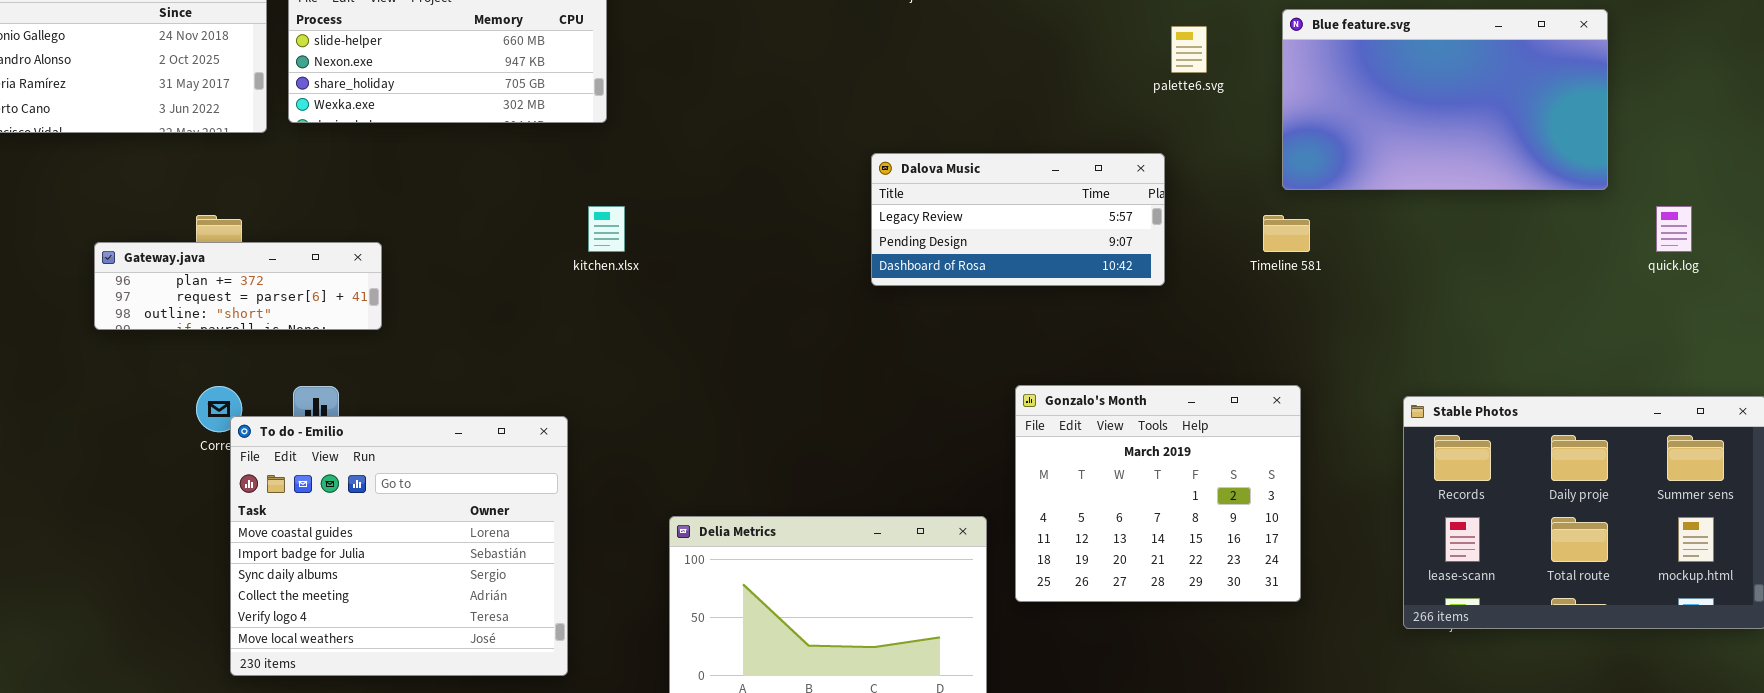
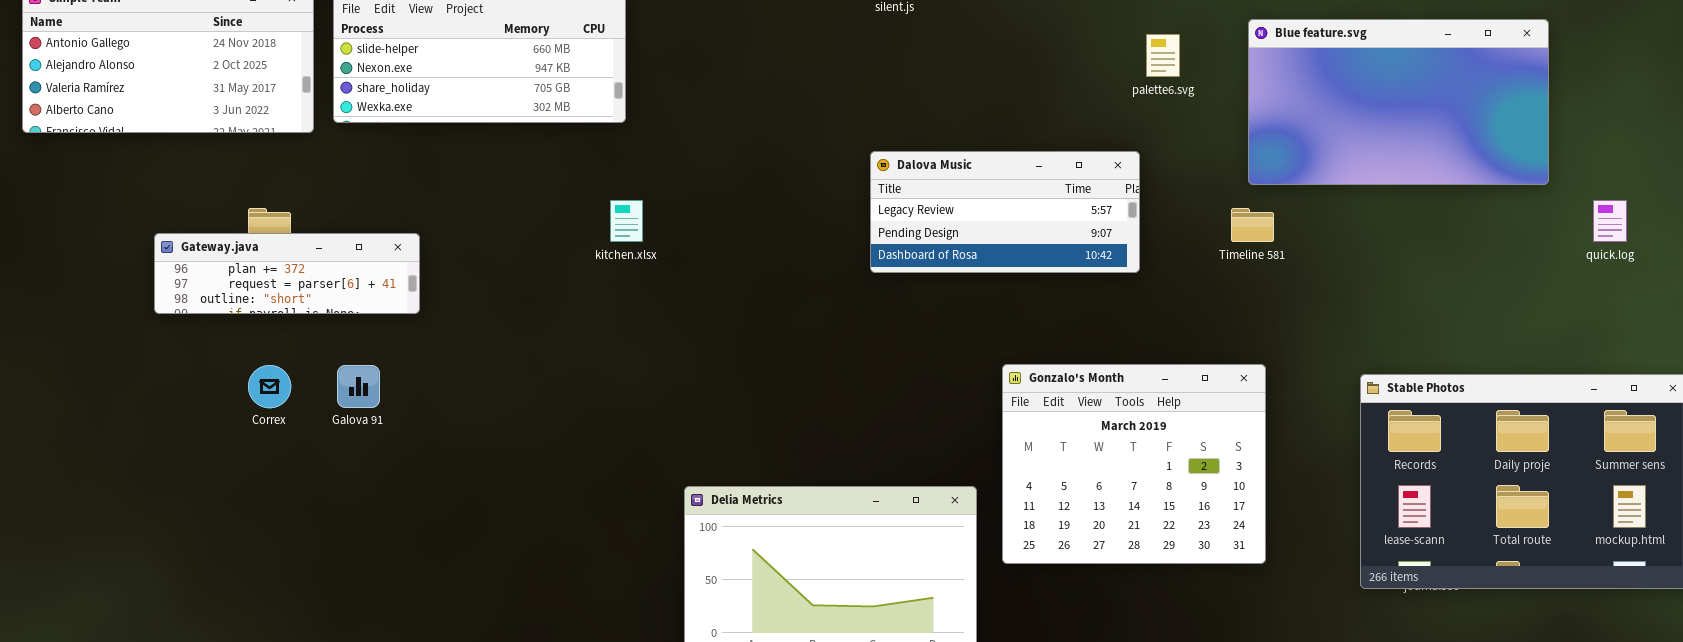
To do - Emilio: [230,416,568,676] -> none, closed

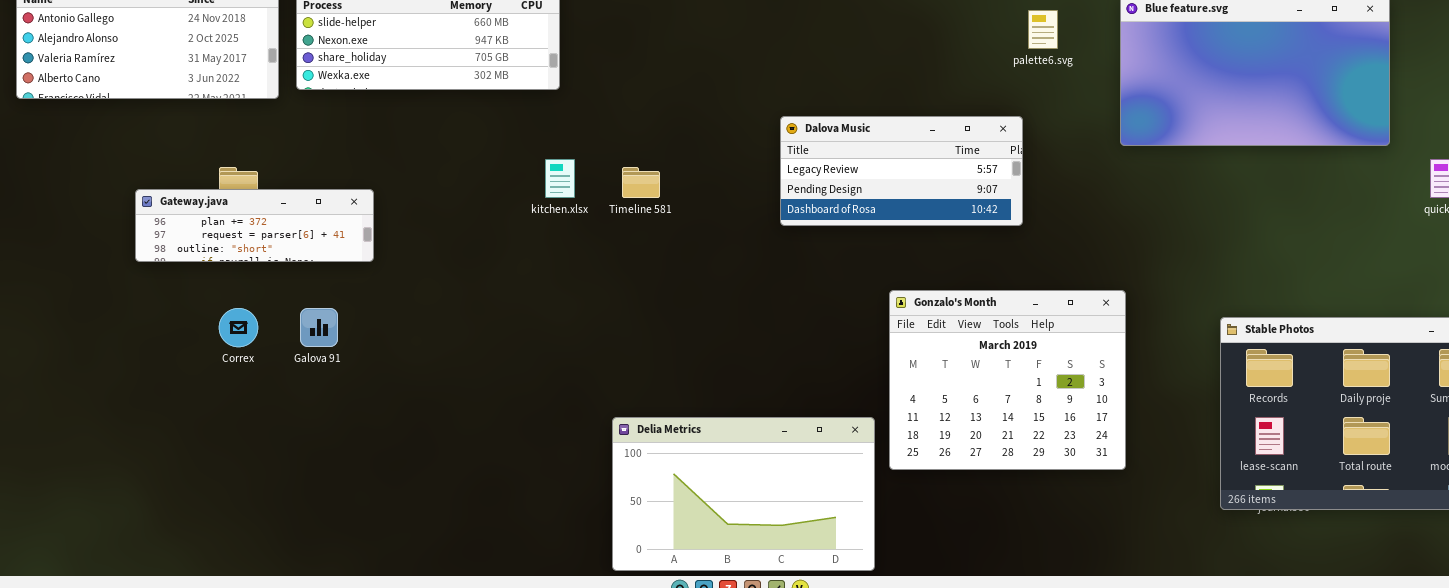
Timeline 581: [1231,208,1274,242] -> [622,167,660,198], moved
Gonzalo's Month: [1002,364,1266,564] -> [889,290,1126,470], moved

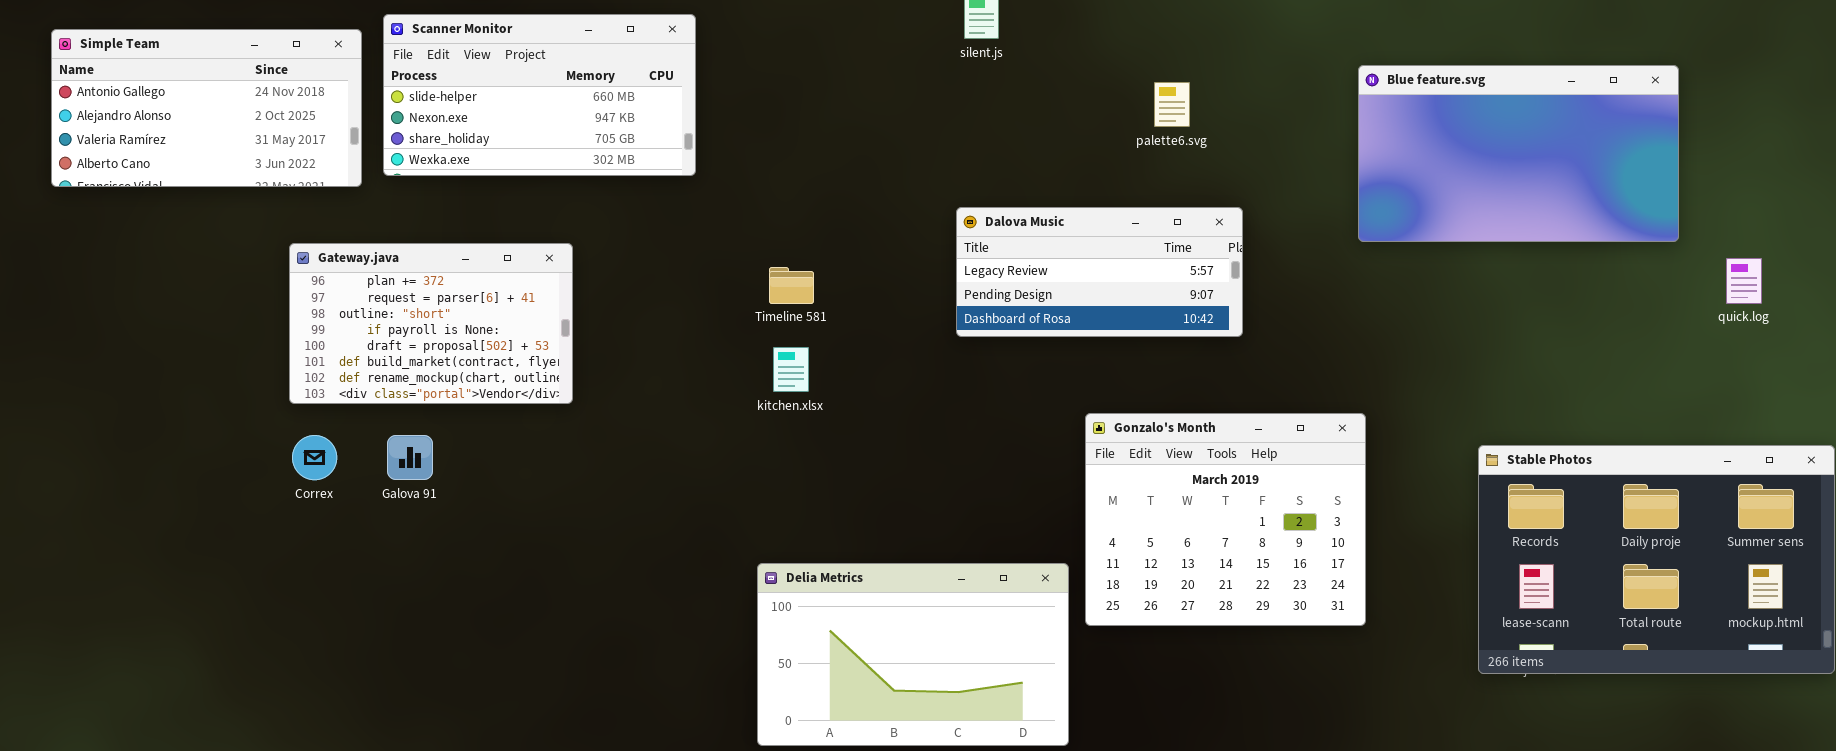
palette6.svg: [1028,10,1058,49] -> [1154,82,1190,127], moved
kitchen.xlsx: [545,159,575,198] -> [773,347,809,392], moved
Gateway.java: [135,189,374,262] -> [289,243,573,404], moved, resized

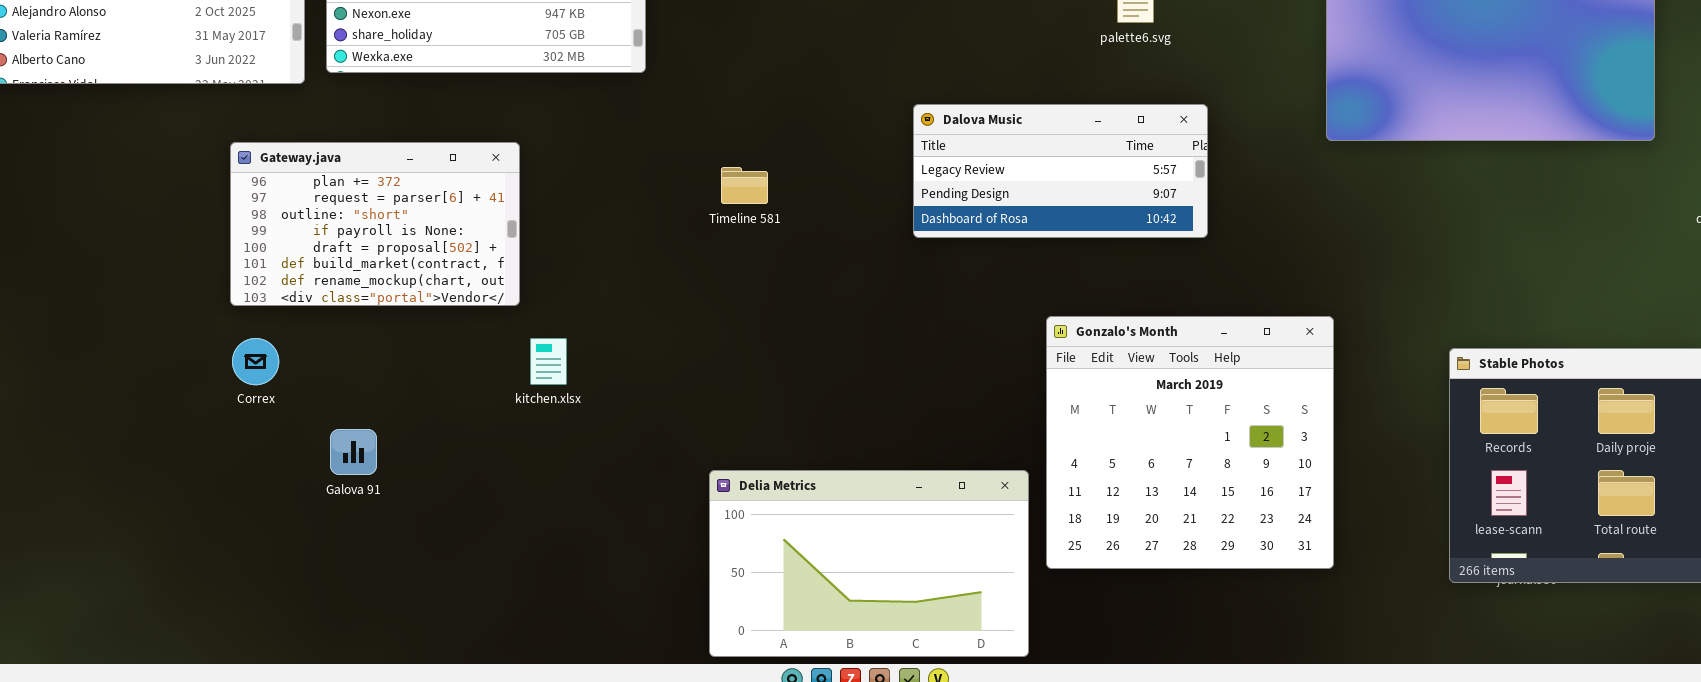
kitchen.xlsx: [773,347,809,392] -> [530,338,567,385], moved
Gonzalo's Month: [1085,413,1366,626] -> [1046,316,1334,569], resized
Galova 91: [387,435,433,480] -> [330,429,377,475], moved

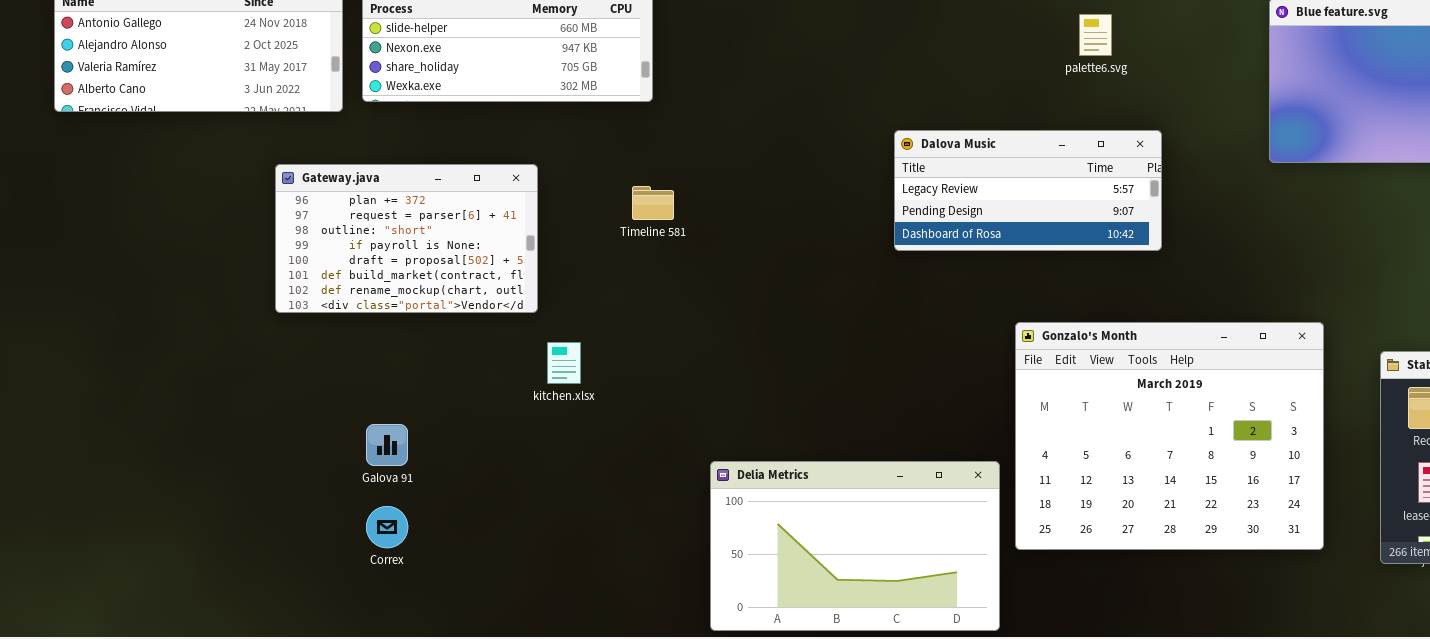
Timeline 581: [721,167,768,204] -> [632,186,674,220], moved
Gonzalo's Month: [1046,316,1334,569] -> [1015,322,1324,550], resized
Correx: [232,338,279,385] -> [366,506,408,548], moved

